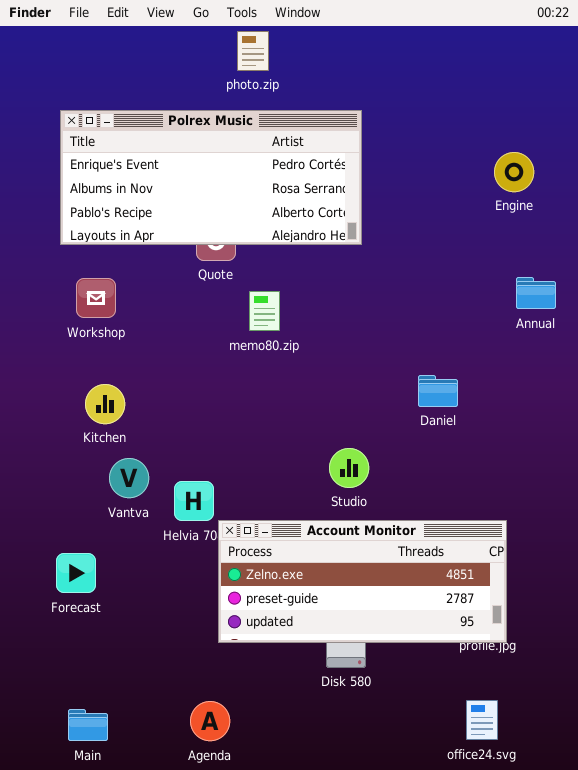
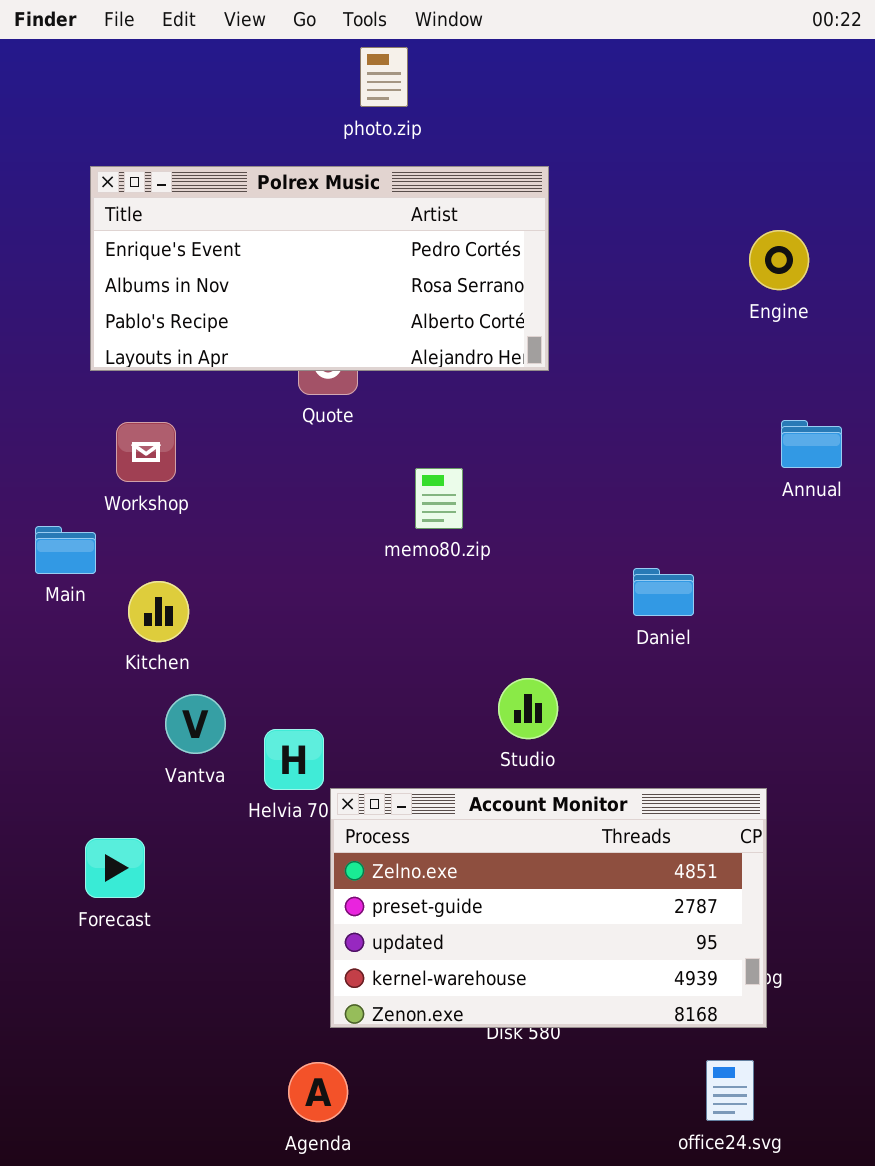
memo80.zip: [249,291,280,331] -> [415,468,463,529], moved
Account Monitor: [218,520,507,643] -> [330,788,767,1028], resized
Main: [68,709,108,741] -> [35,526,96,574], moved

